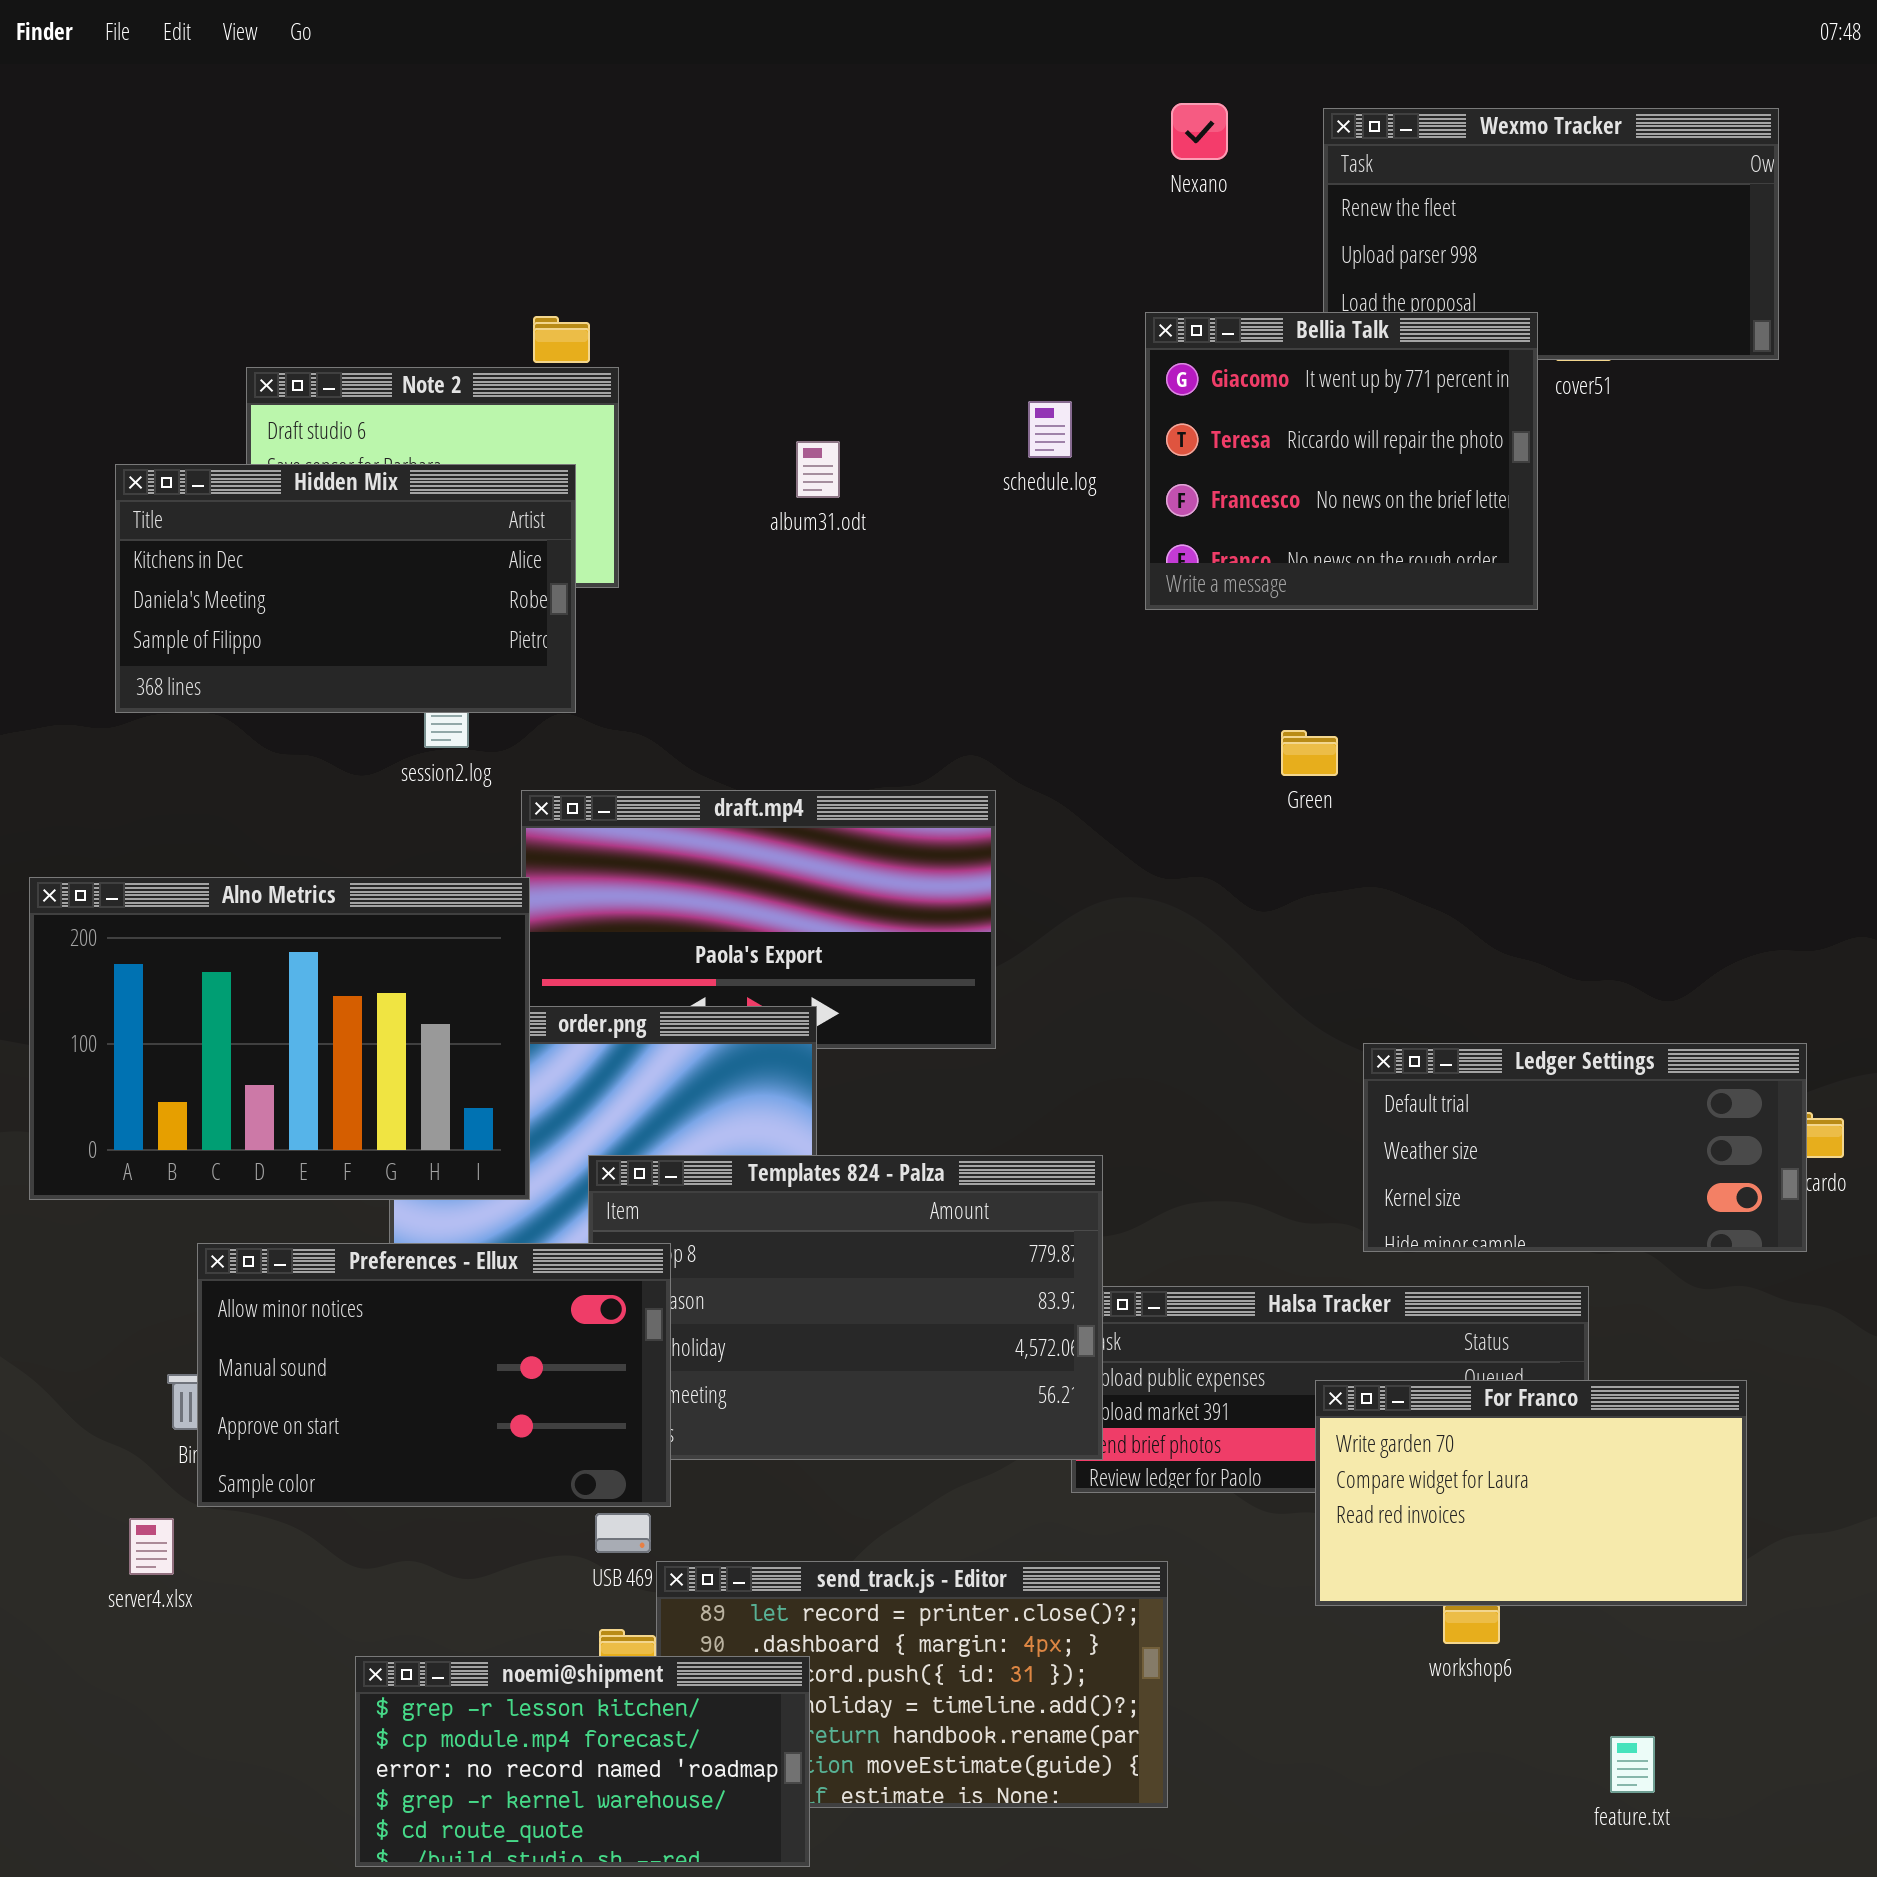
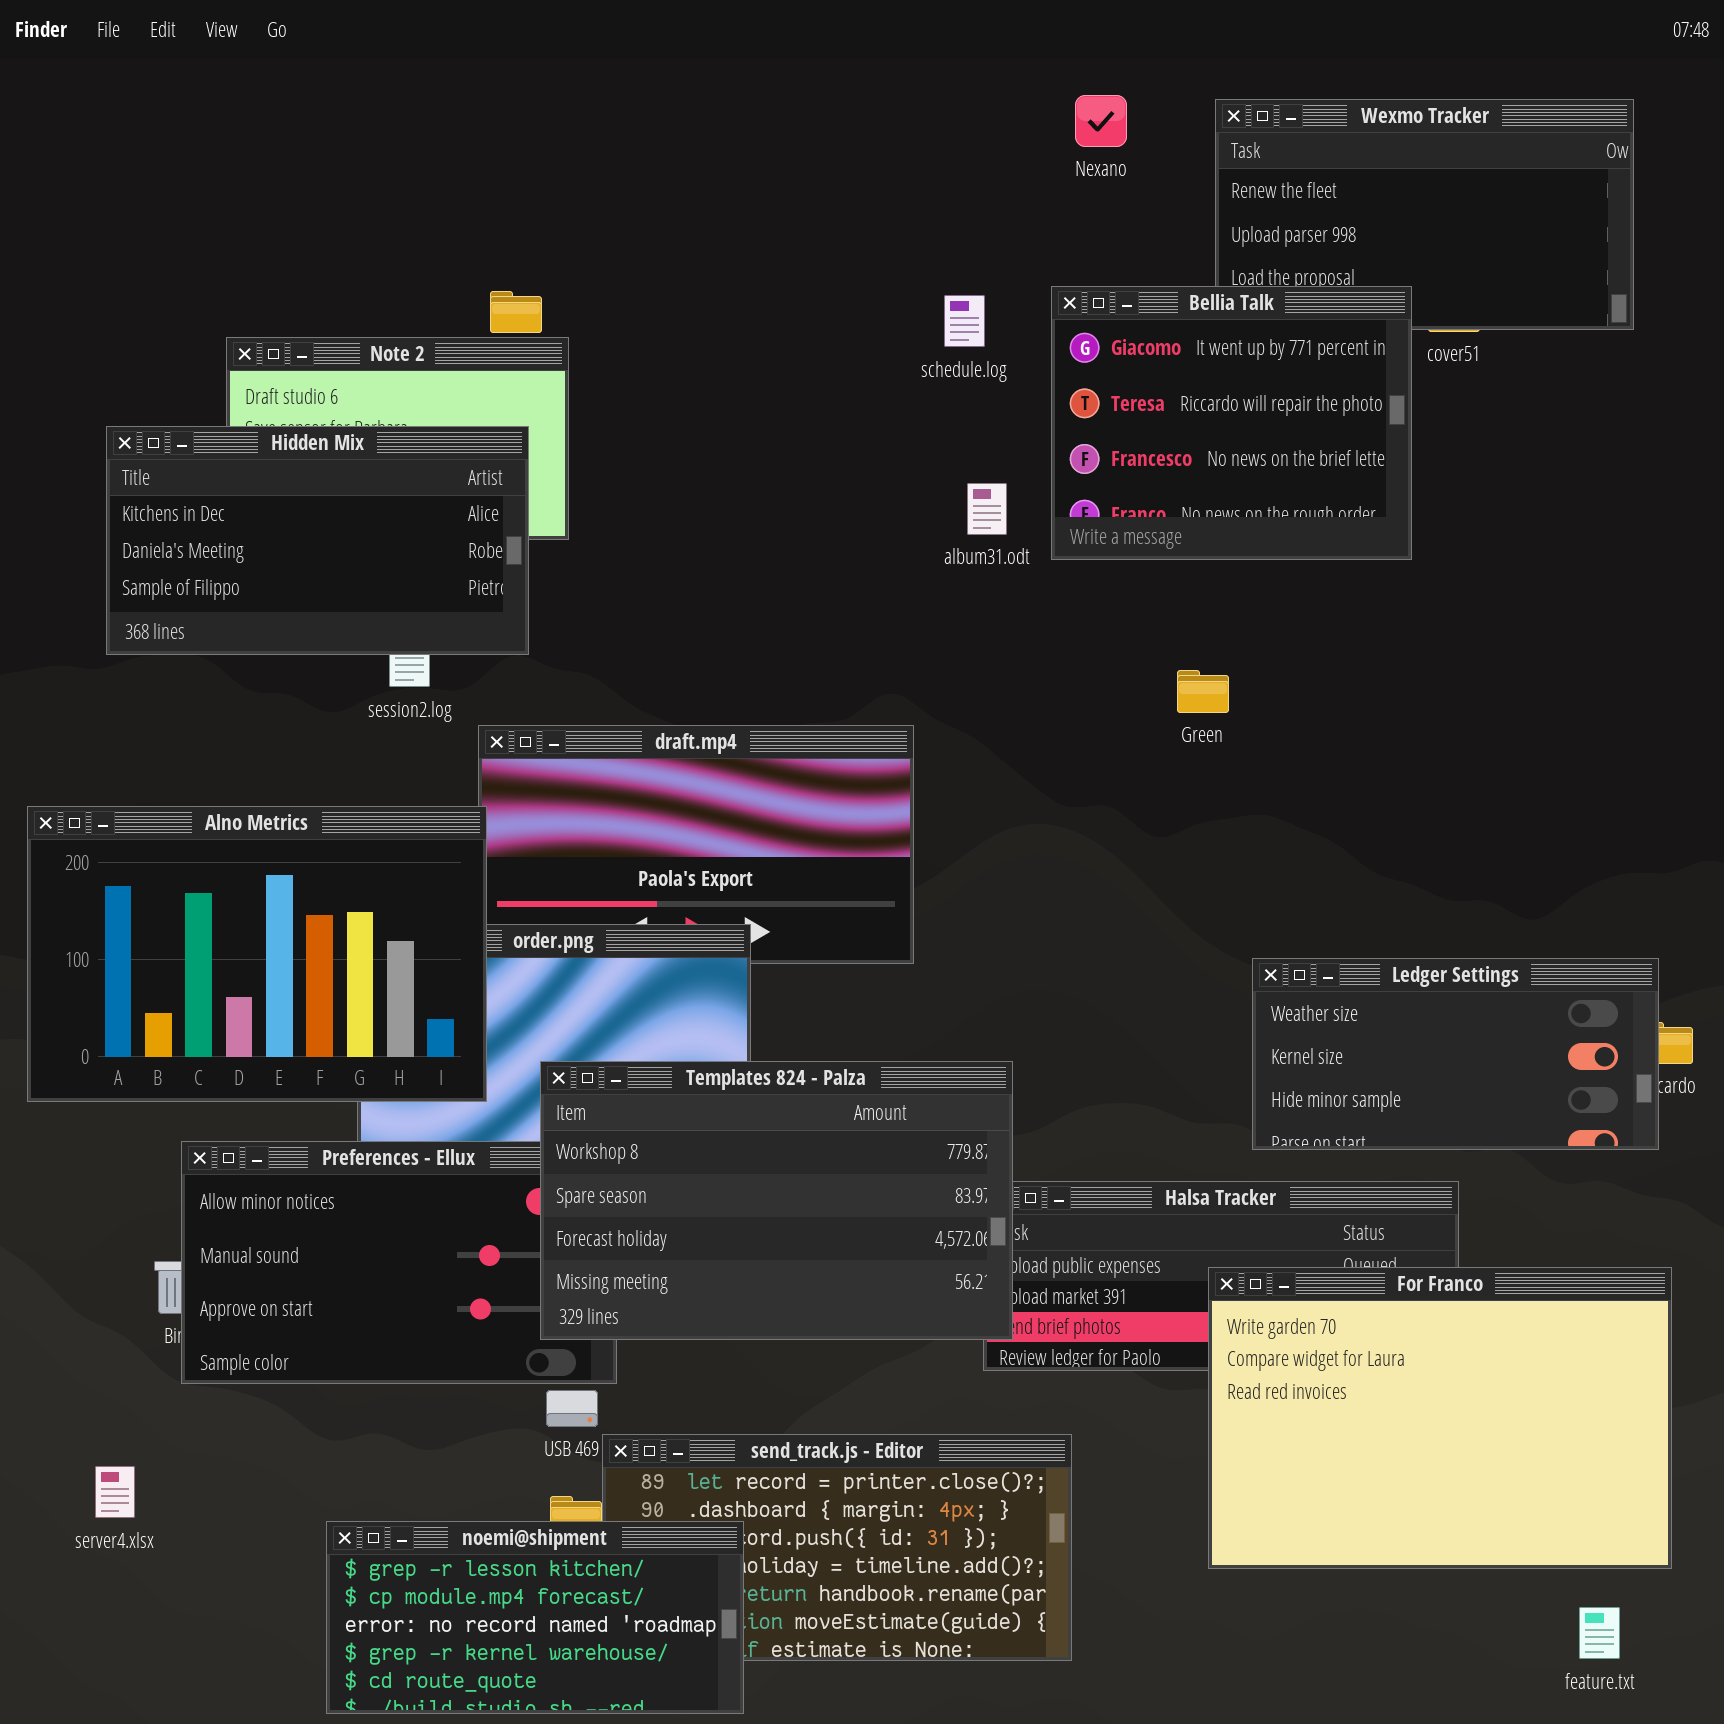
schedule.log: [1028,401,1072,458] -> [944,295,985,347], moved
album31.odt: [796,441,840,498] -> [967,483,1007,535], moved
Ledger Settings: [1363,1043,1807,1252] -> [1252,958,1659,1150], scrolled down 1 row
Templates 824 - Palza: [588,1155,1103,1460] -> [540,1061,1013,1340], raised
For Franco: [1315,1380,1747,1606] -> [1208,1267,1672,1569], resized
server4.xlsx: [129,1518,174,1575] -> [95,1466,135,1518], moved
feature.txt: [1610,1736,1655,1793] -> [1579,1607,1620,1659], moved

